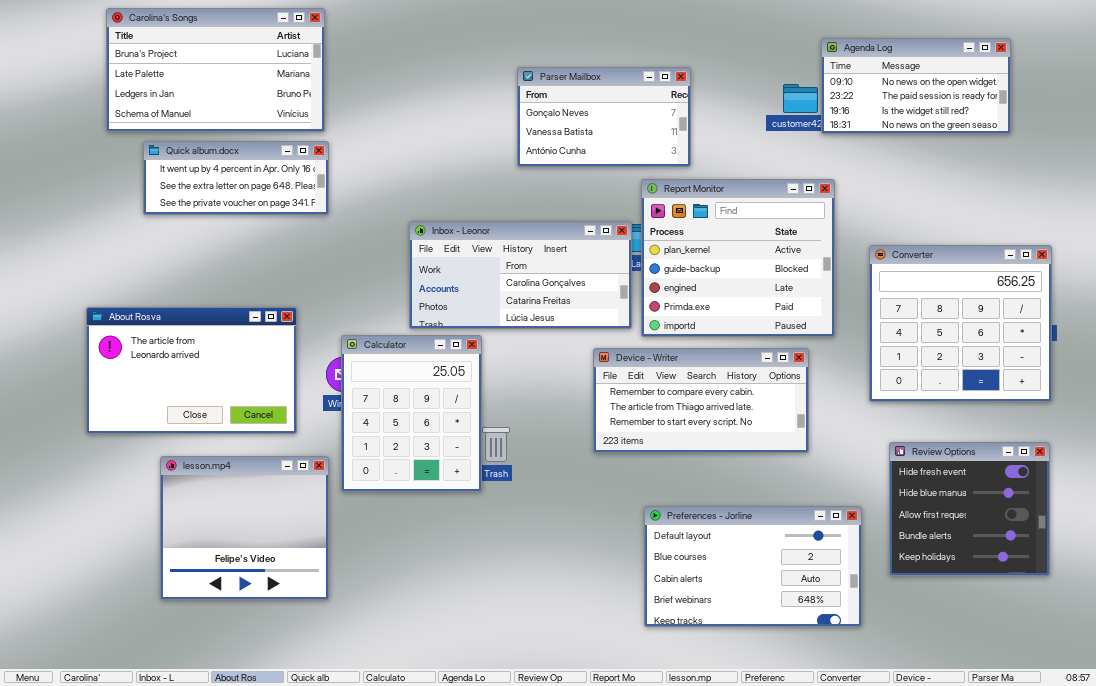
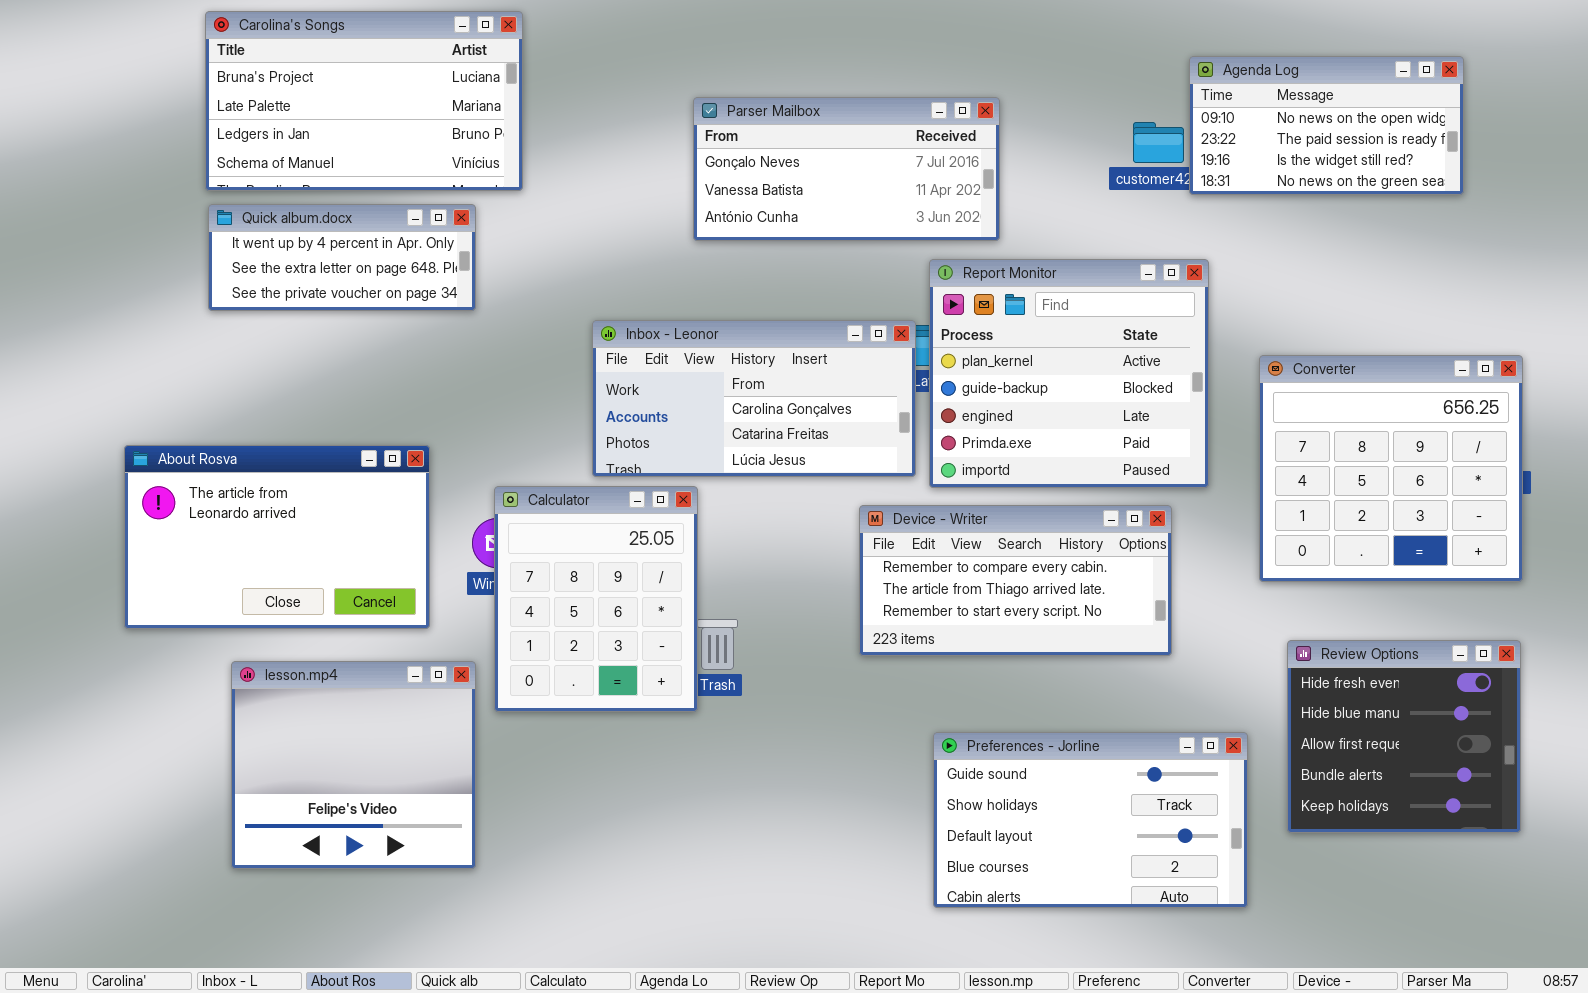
Carolina's Songs: [106,8,325,132] -> [205,11,523,191], moved
Parser Mailbox: [517,67,691,167] -> [693,97,1000,241], resized
Preferences - Jorline: [644,506,862,627] -> [933,732,1248,908], scrolled up 2 rows

